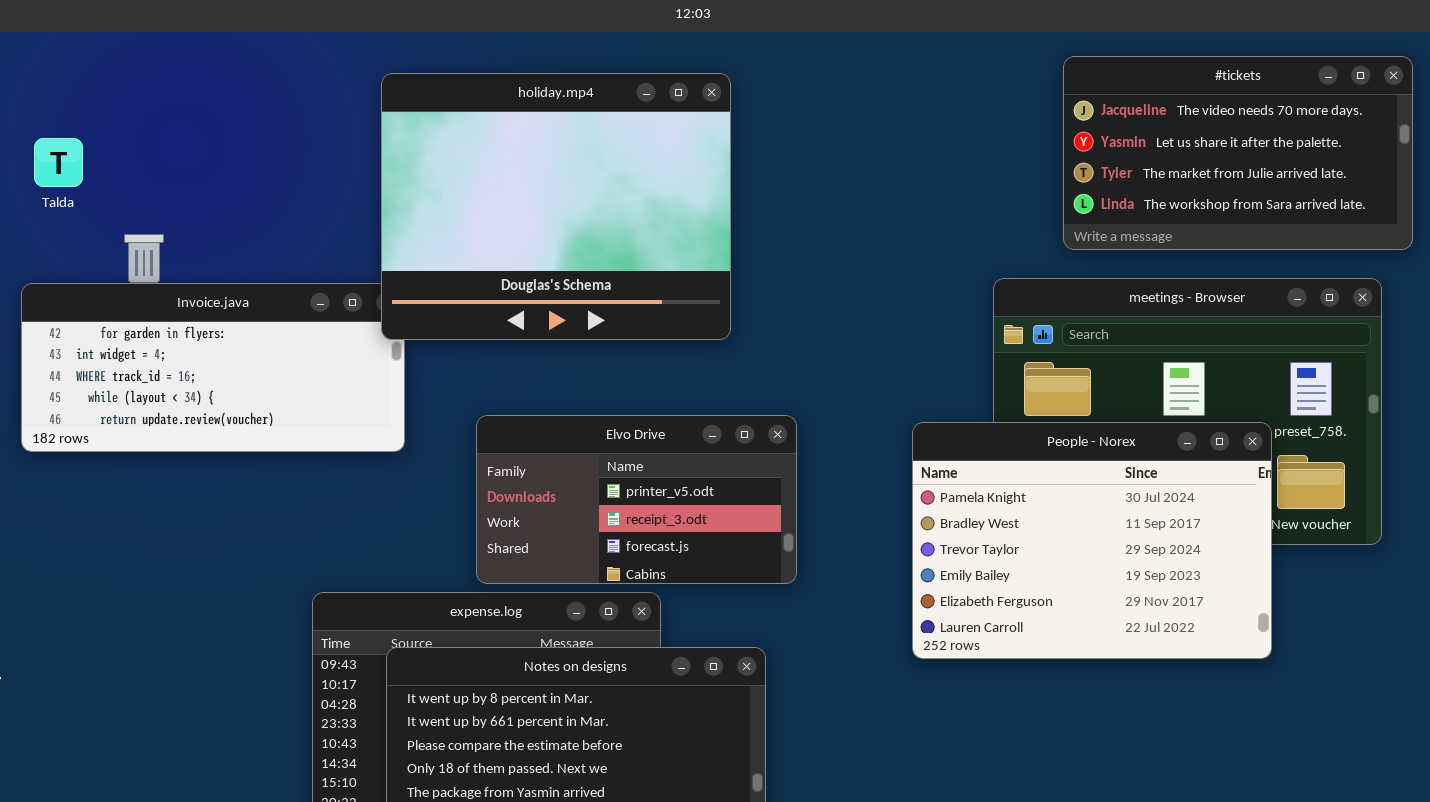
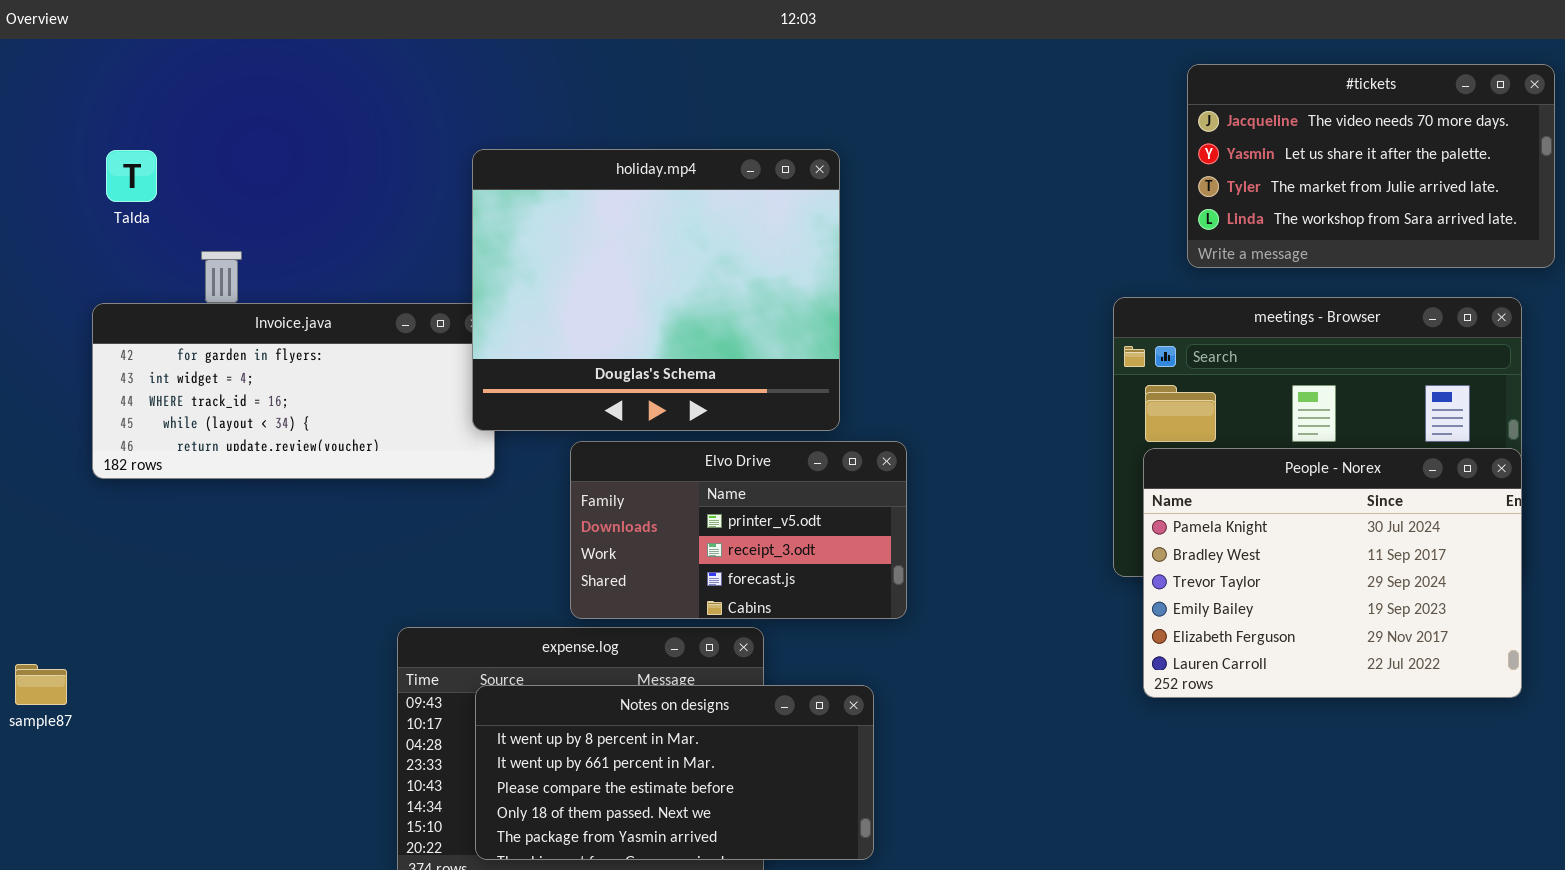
holiday.mp4: [381,73,731,340] -> [472,149,840,431], moved
People - Norex: [912,422,1272,659] -> [1143,448,1522,698], moved

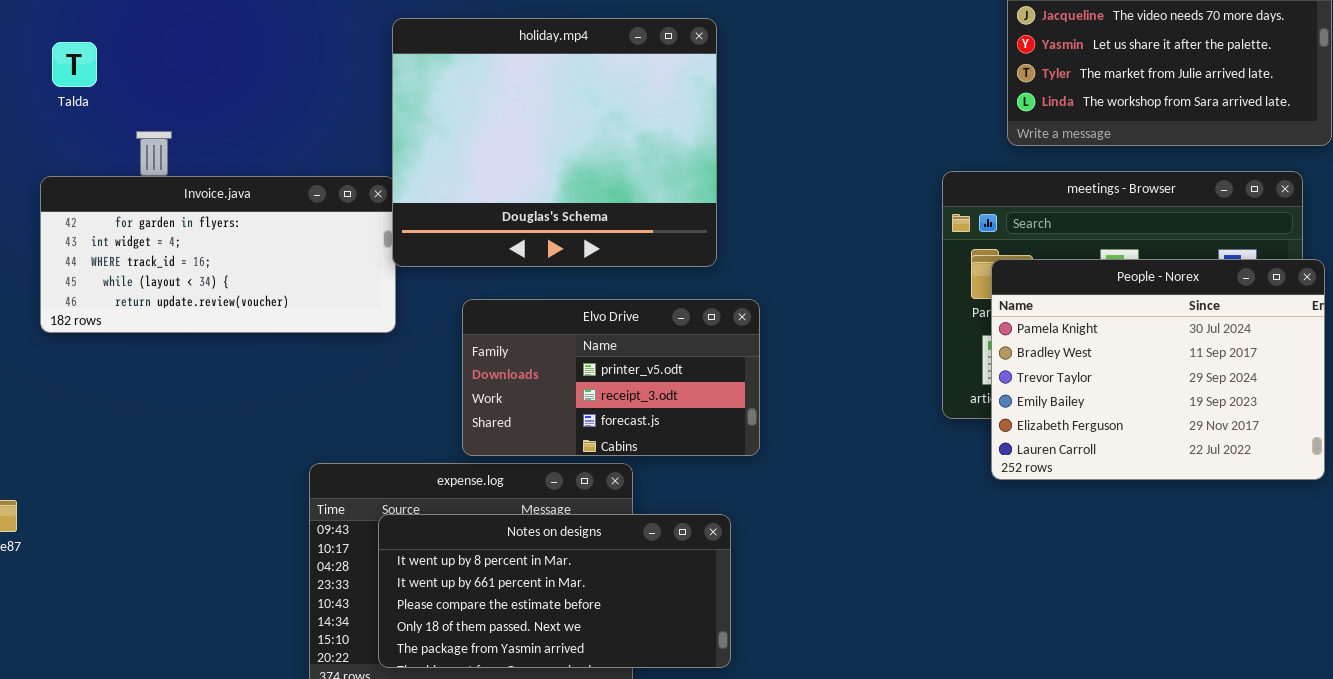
holiday.mp4: [472,149,840,431] -> [392,18,717,267], moved
People - Norex: [1143,448,1522,698] -> [991,259,1325,480], moved

